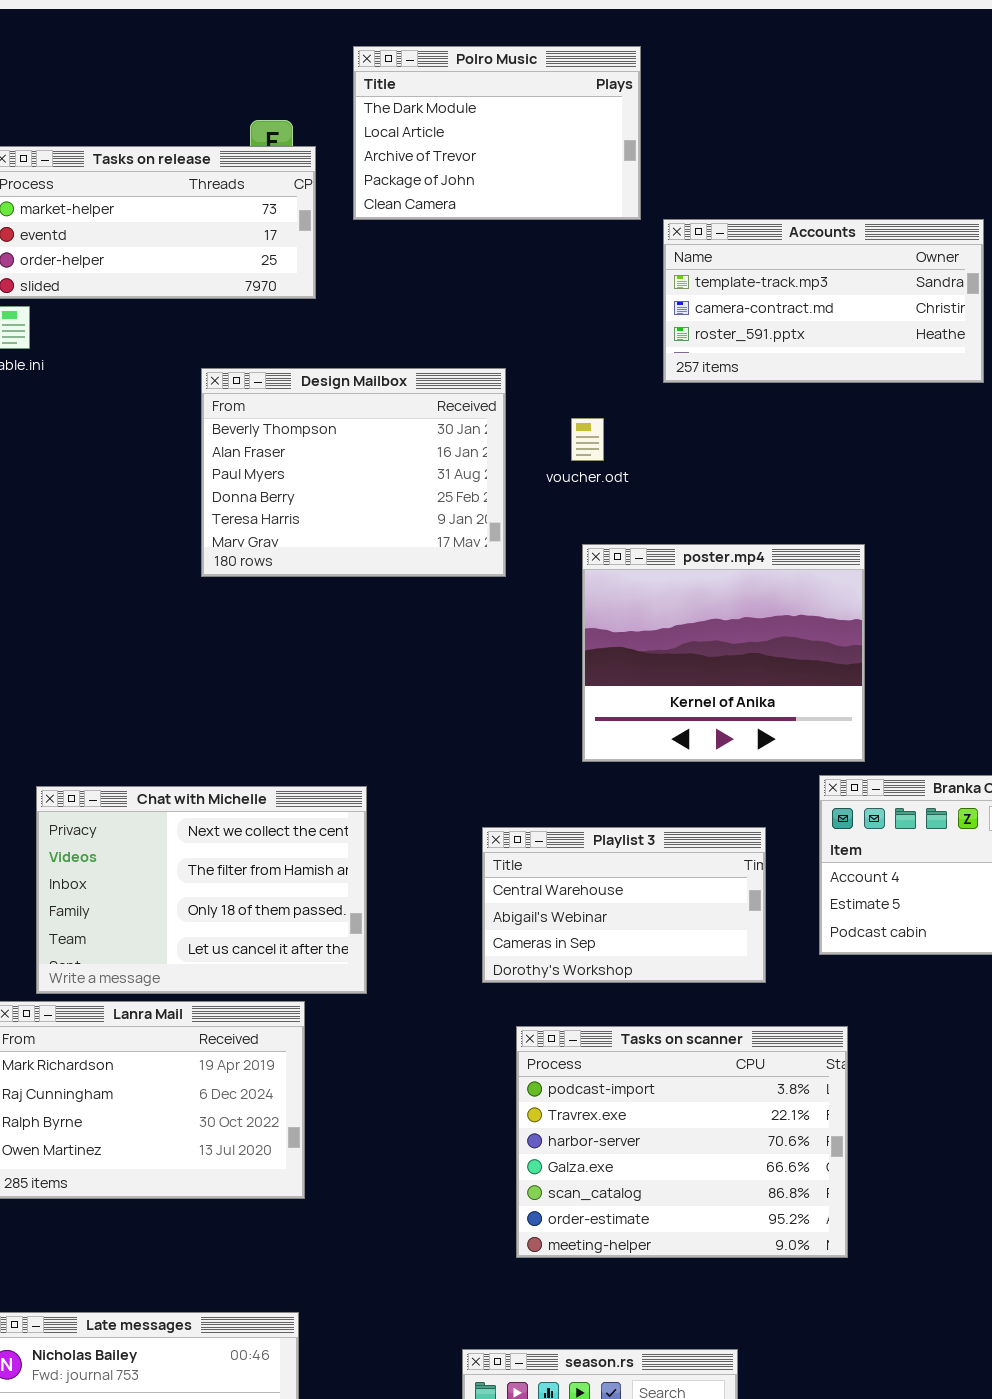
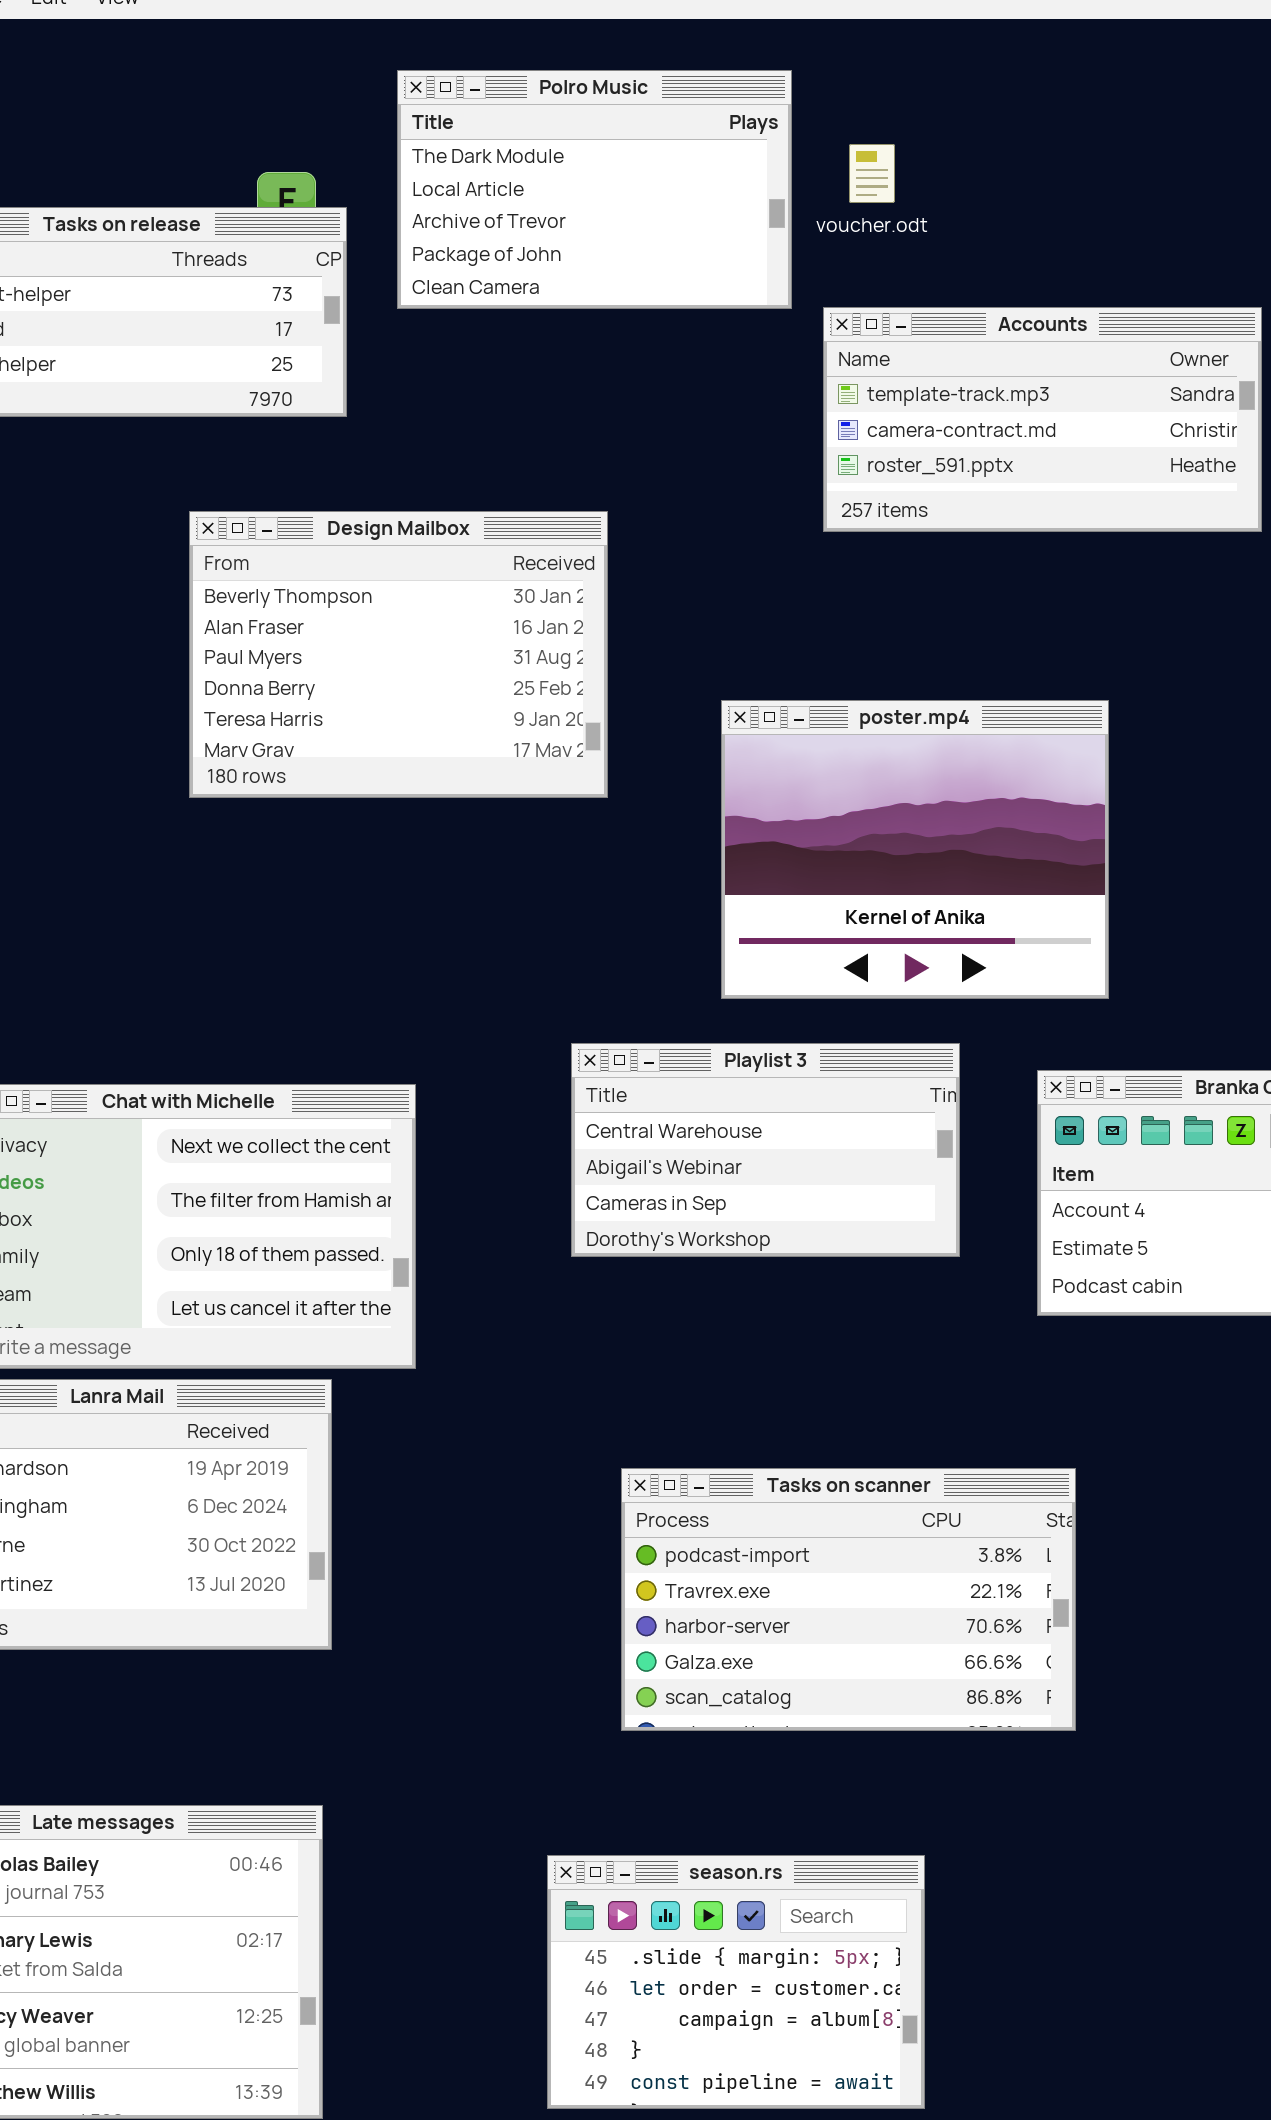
voucher.odt: [571,418,604,461] -> [849,144,895,203], moved
poster.mp4: [582,544,865,762] -> [721,700,1109,999], moved
Playlist 3: [482,827,766,983] -> [571,1043,960,1257], moved
Tasks on scanner: [516,1026,848,1258] -> [621,1468,1076,1731], resized

